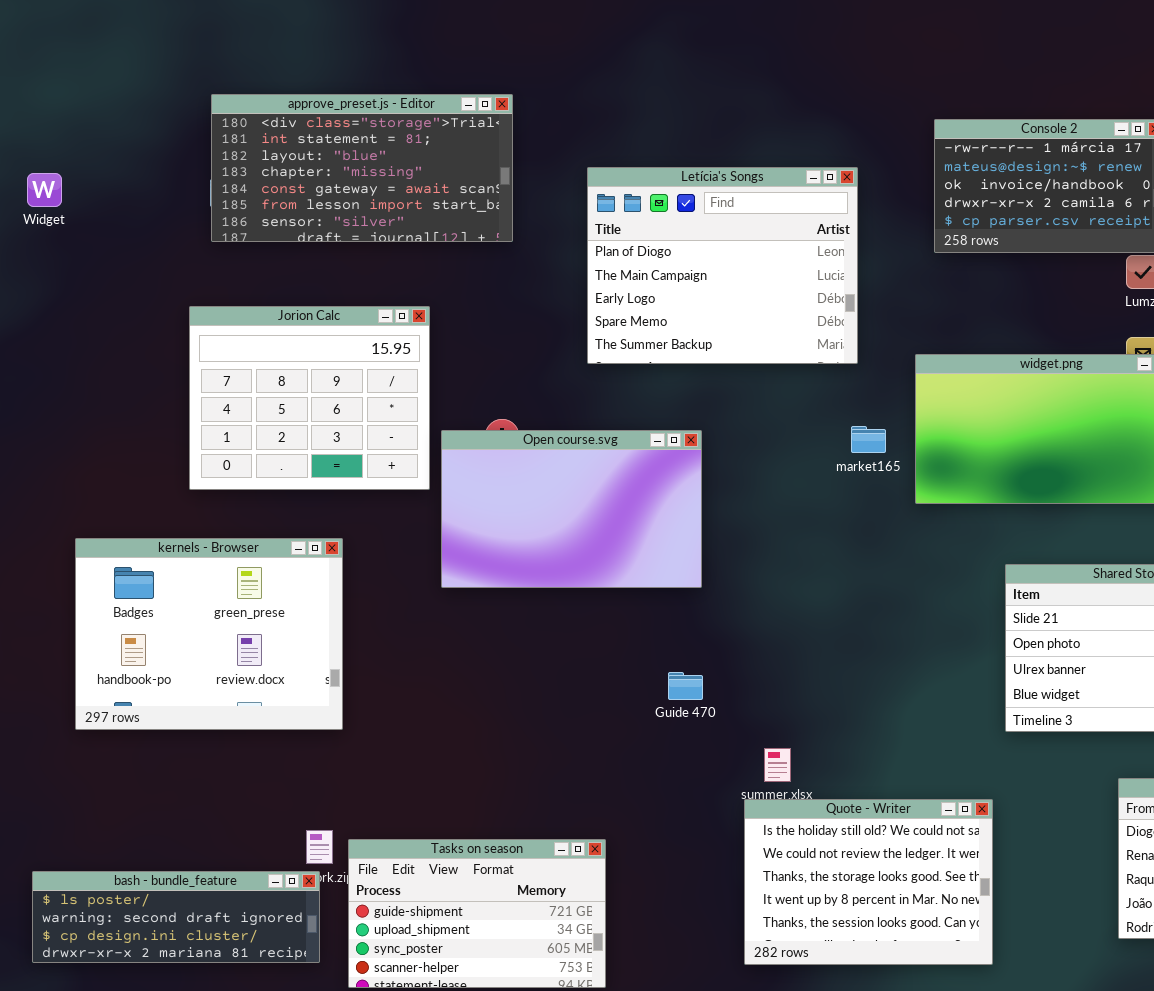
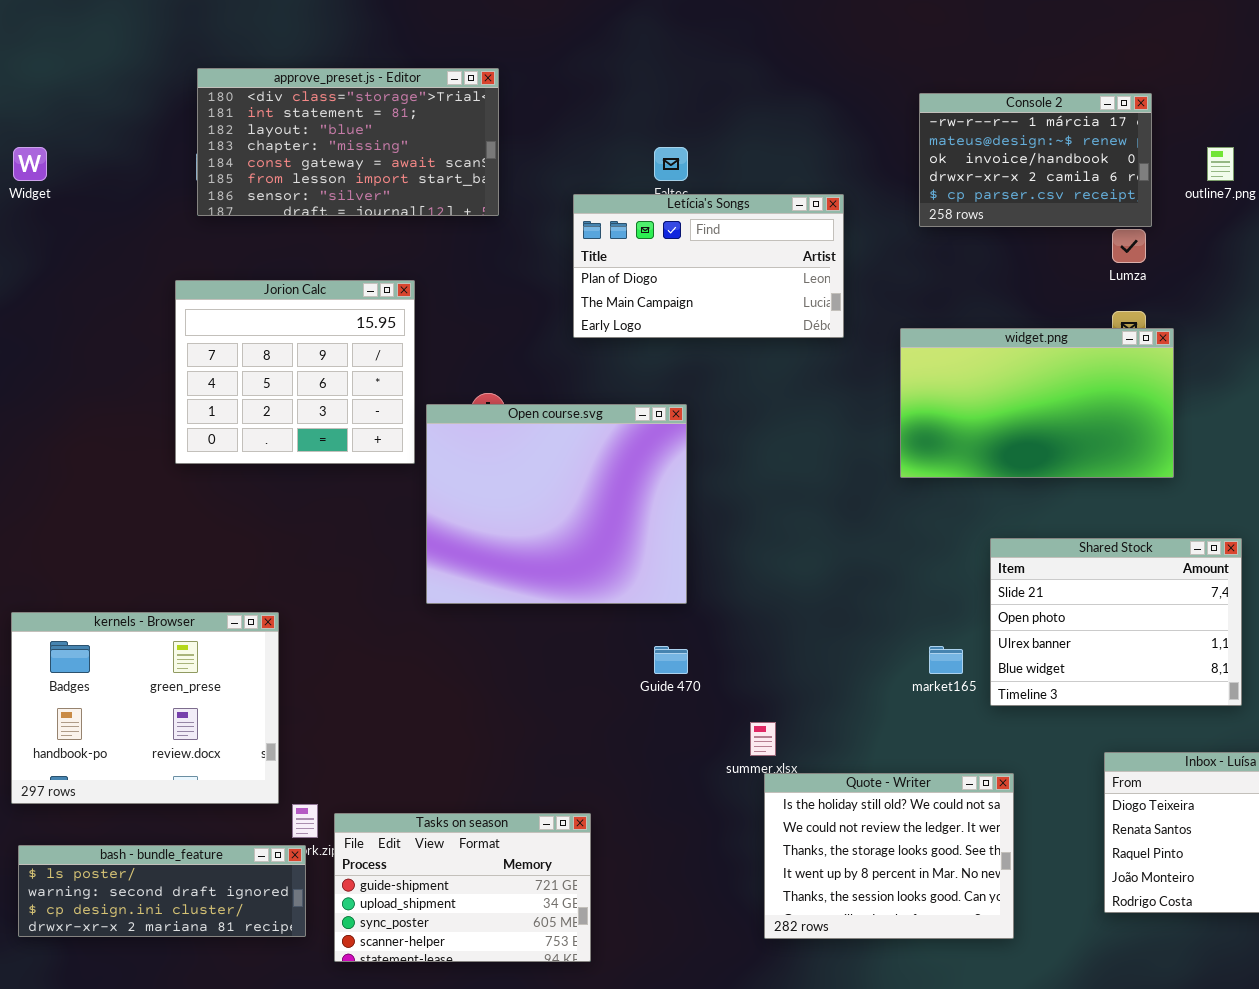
Letícia's Songs: [587,167,858,364] -> [573,194,844,338], resized
market165: [851,426,886,453] -> [929,646,963,674], moved
Open course.svg: [441,430,702,588] -> [426,404,687,604], resized
kernels - Browser: [75,538,343,730] -> [11,612,279,804], moved
Quote - Writer: [744,799,993,965] -> [764,773,1014,939], moved

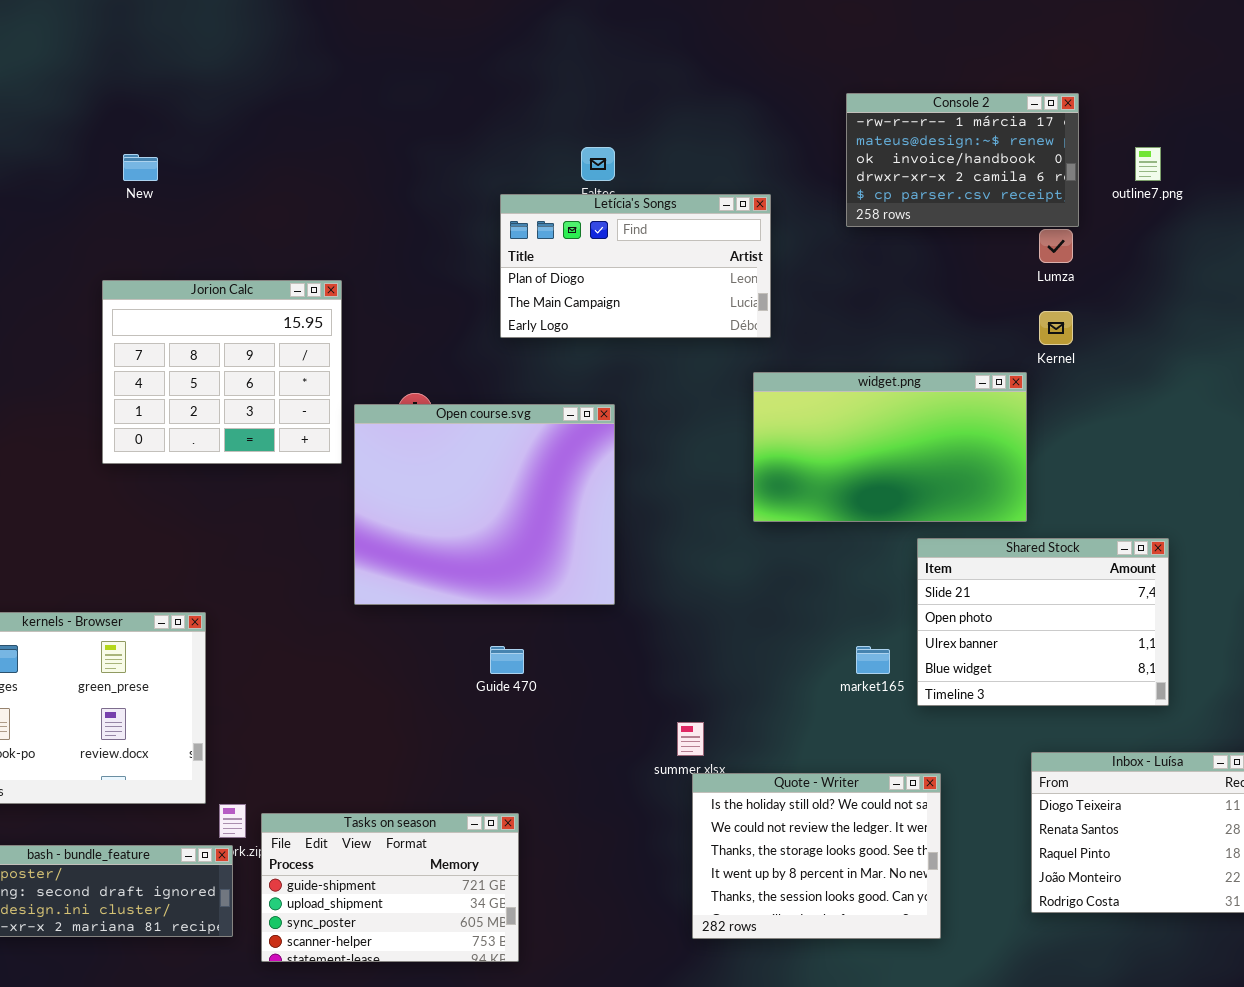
approve_preset.js - Editor: [197,68,499,216] -> none, closed
widget.png: [900,328,1174,478] -> [753,372,1027,522], moved
Guide 470: [654,646,688,674] -> [490,646,524,674], moved

